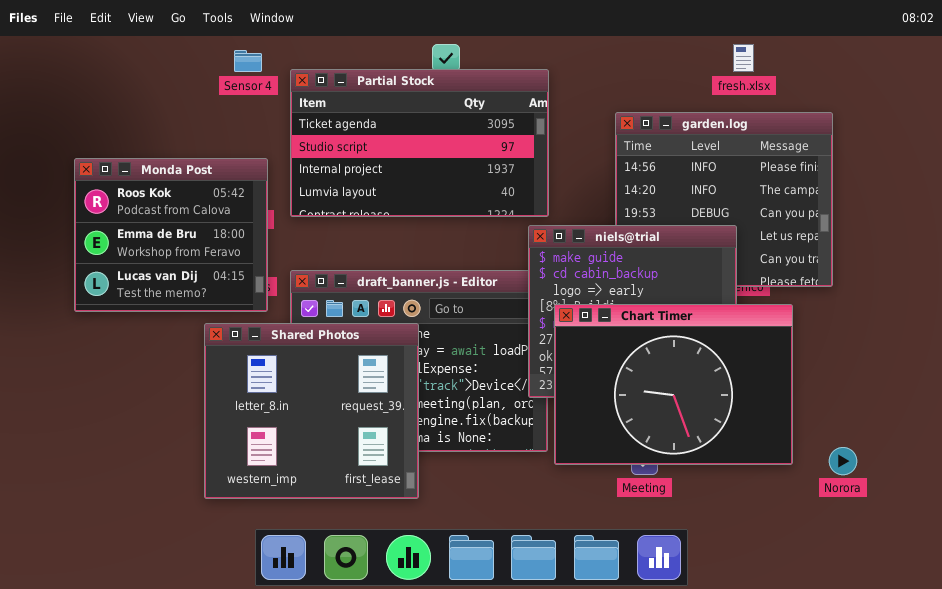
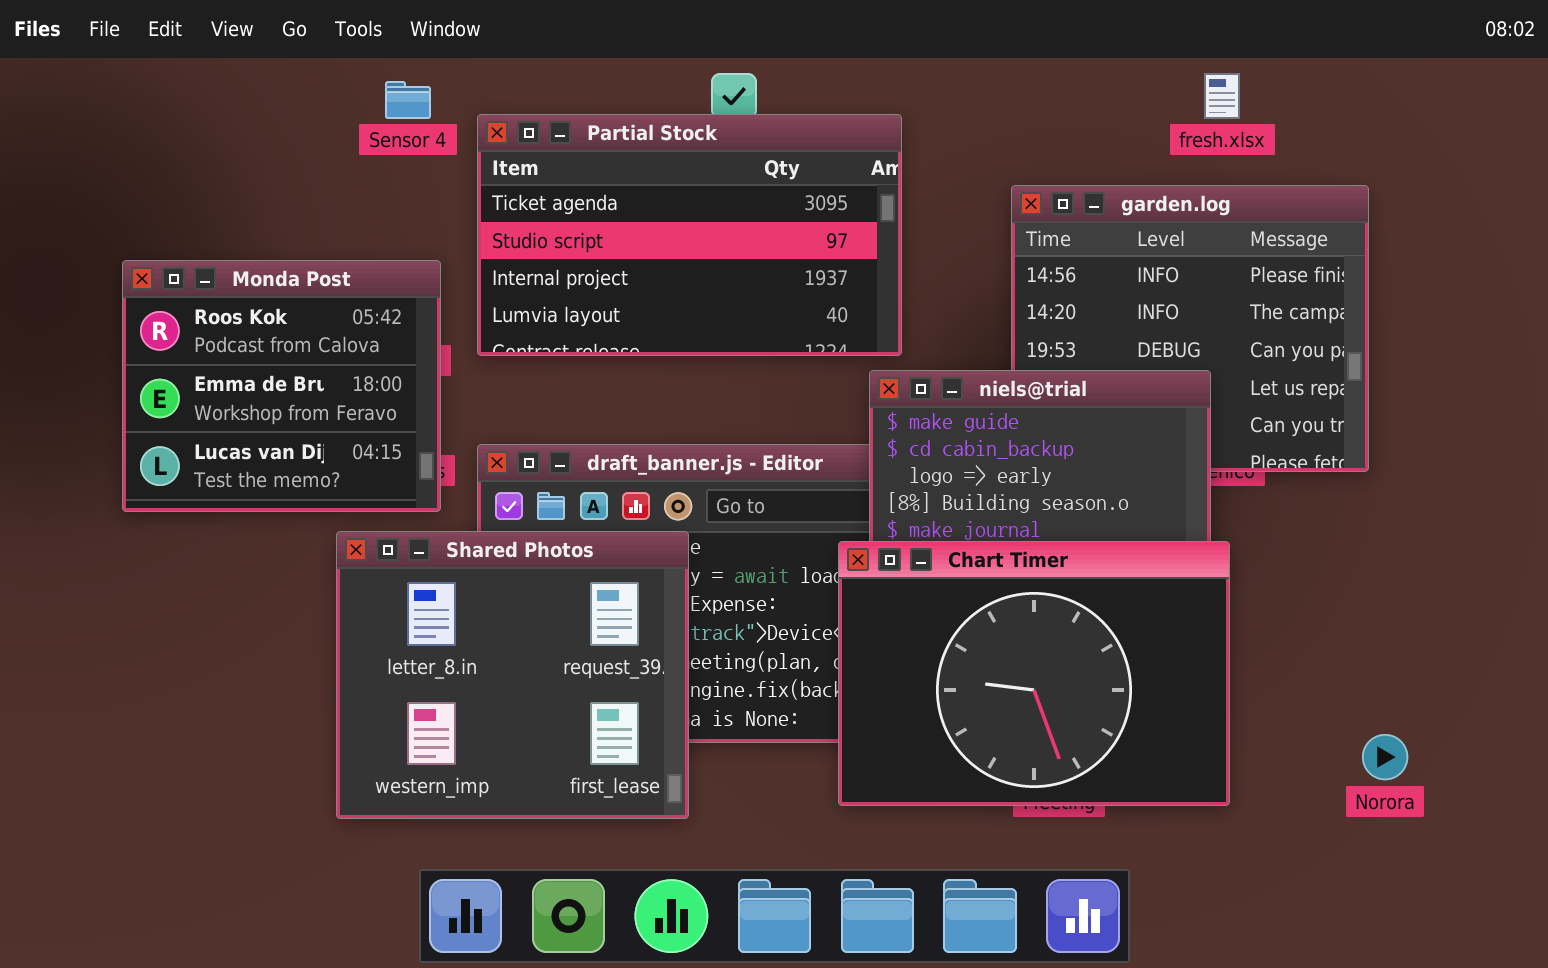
Chart Timer: [554,304,793,465] -> [838,541,1230,806], moved

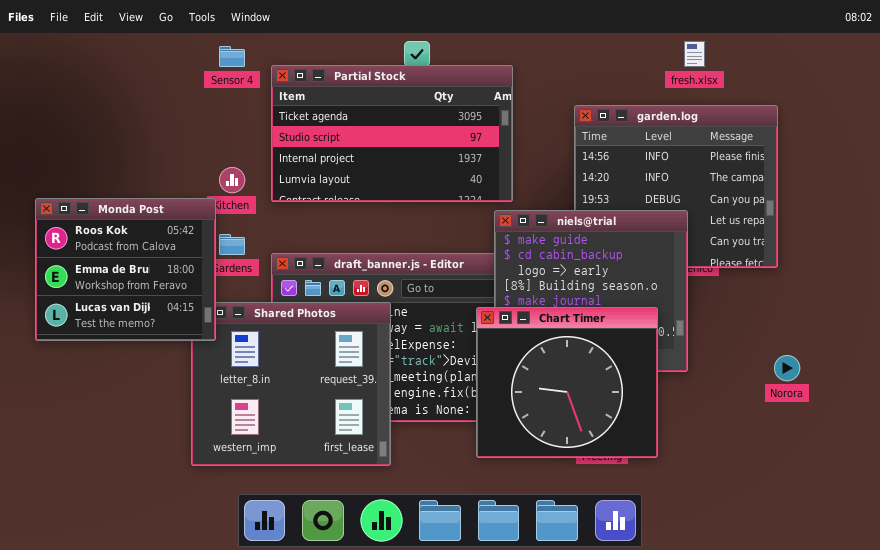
Monda Post: [122,260,441,512] -> [35,198,216,341], moved
Chart Timer: [838,541,1230,806] -> [476,307,658,458], resized
Norora: [1362,734,1408,780] -> [774,355,800,381], moved

